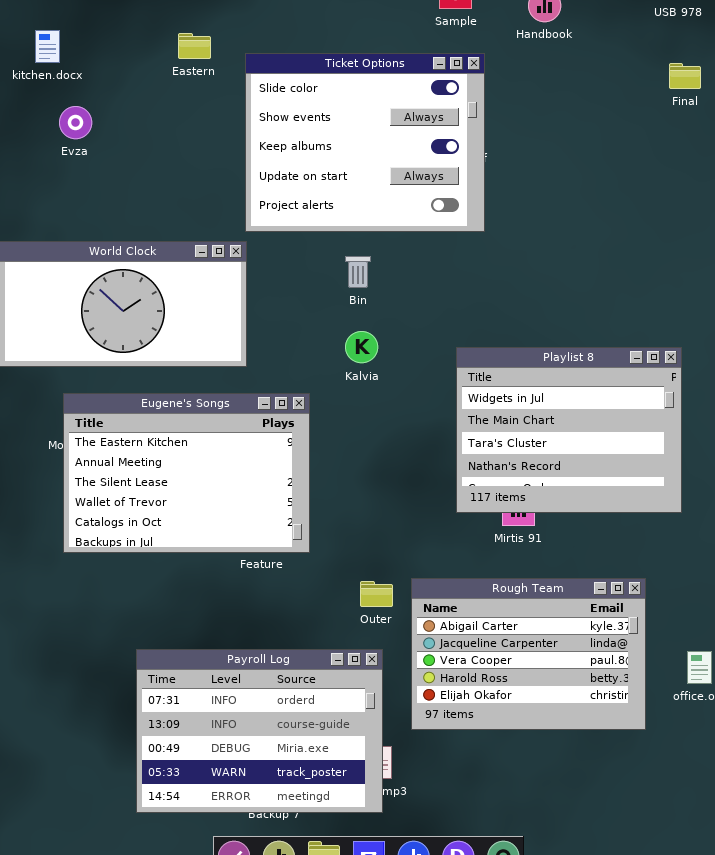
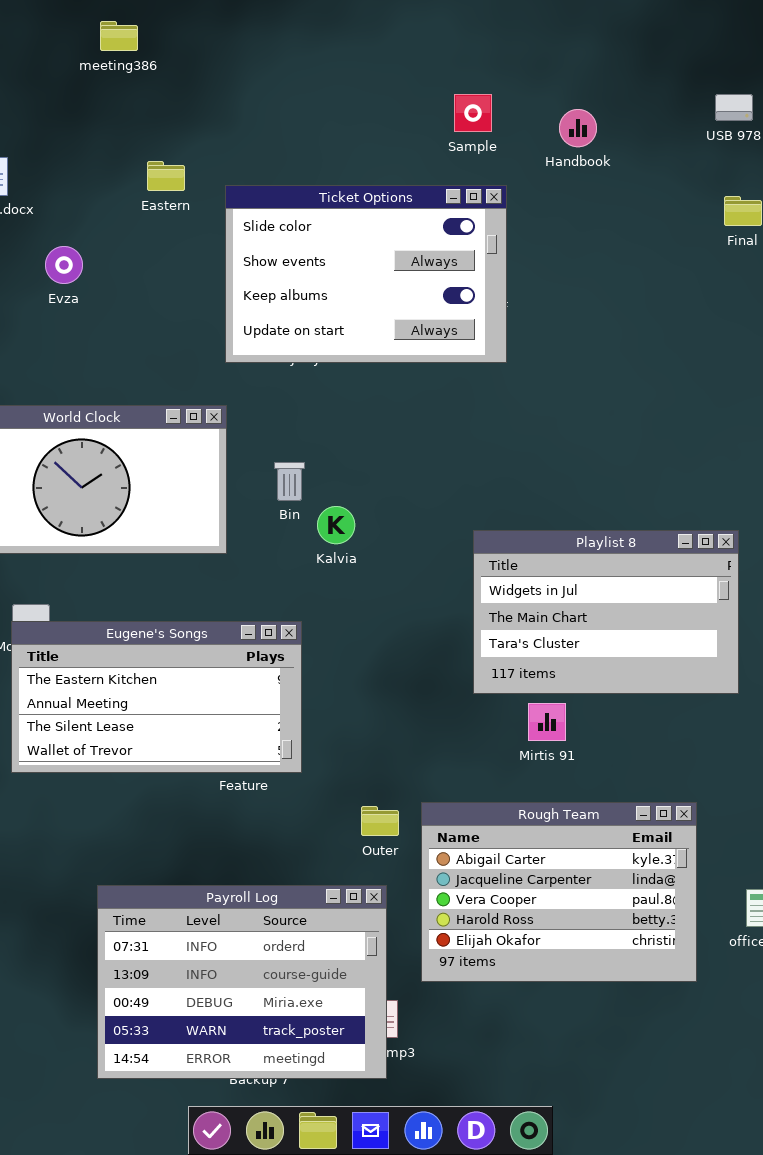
Ticket Options: [245,53,485,232] -> [225,185,507,363], resized
Evza: [59,106,92,139] -> [45,246,83,284], moved
Bin: [345,256,371,288] -> [274,462,305,501], moved
Kalvia: [345,331,378,363] -> [317,506,355,544], moved
Playlist 8: [456,347,682,513] -> [473,530,739,694], resized
Eugene's Songs: [63,393,310,553] -> [11,621,302,773], resized

